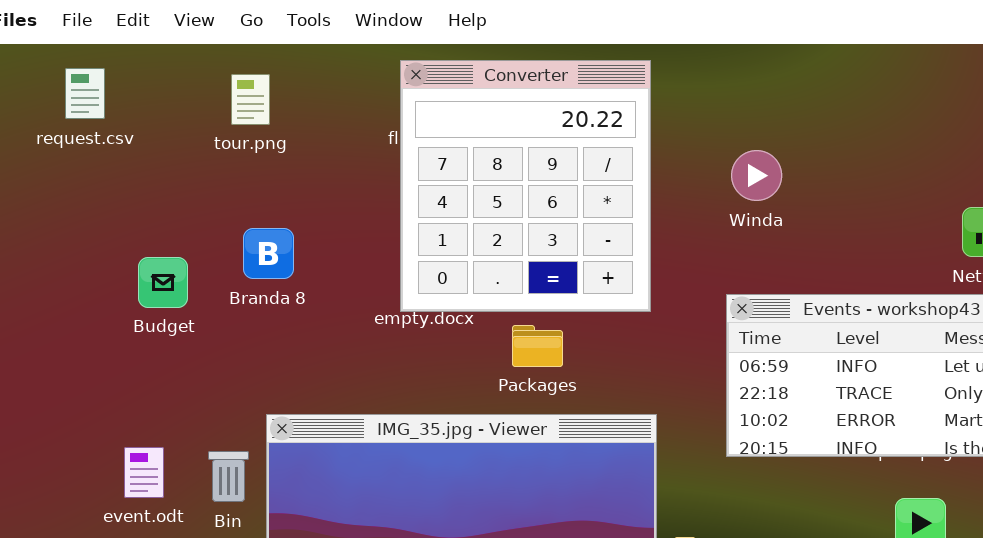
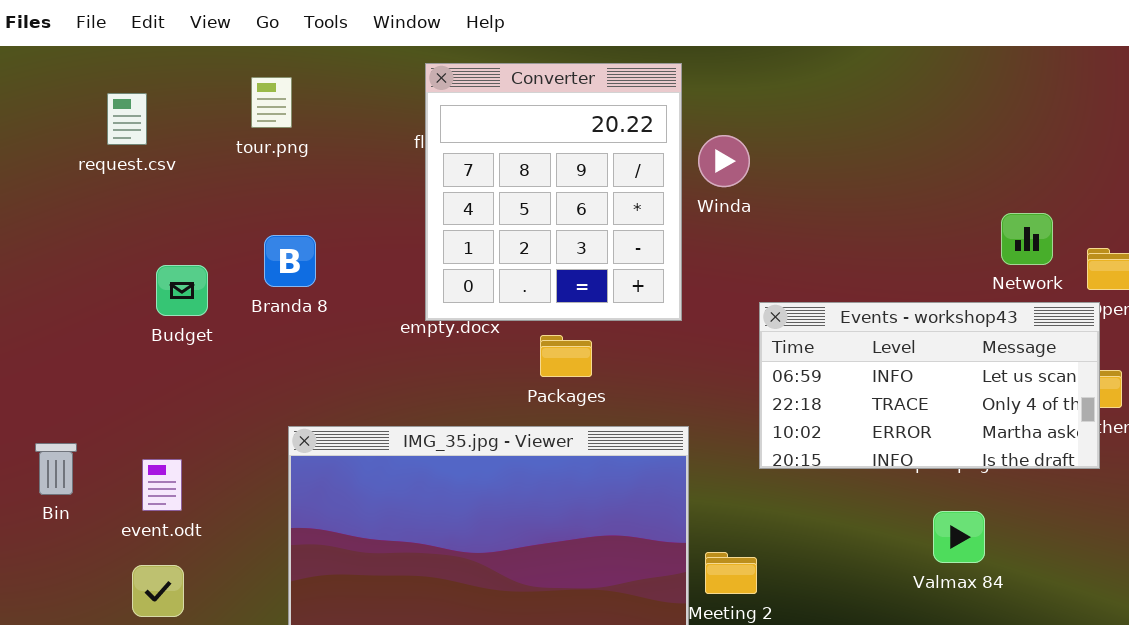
request.csv: [65,68,105,119] -> [107,93,147,145], moved
Winda: [731,150,782,201] -> [698,135,750,187], moved
Bin: [208,451,249,502] -> [35,443,77,495], moved

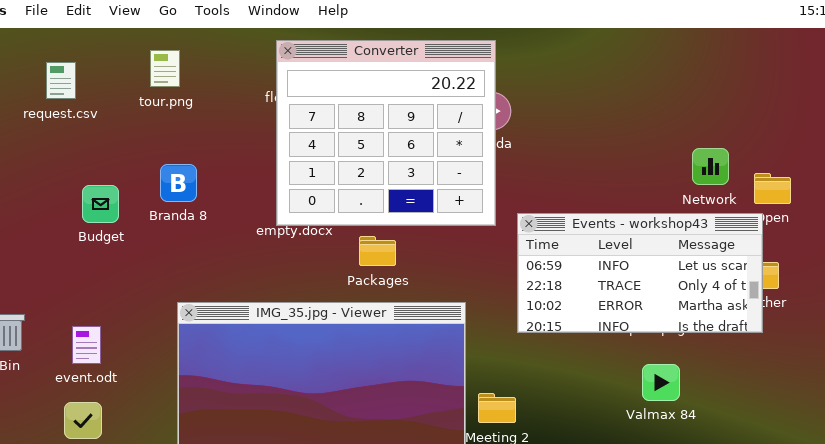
Converter: [425,63,682,321] -> [276,40,496,226], resized

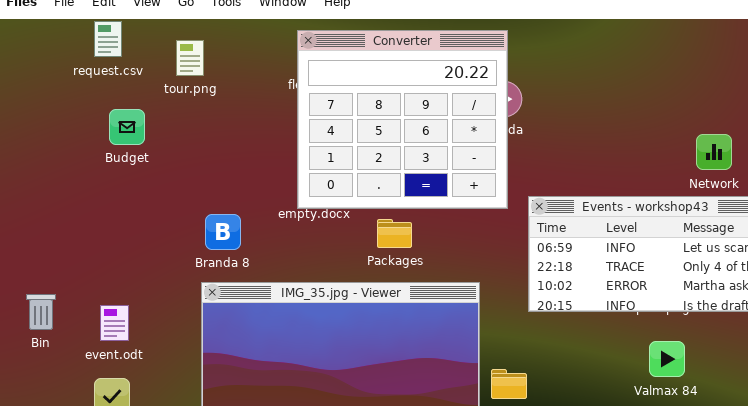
request.csv: [46,62,76,99] -> [94,21,122,57], moved
Branda 8: [160,164,197,202] -> [205,214,241,250], moved
Budget: [82,185,119,223] -> [109,109,145,145], moved

